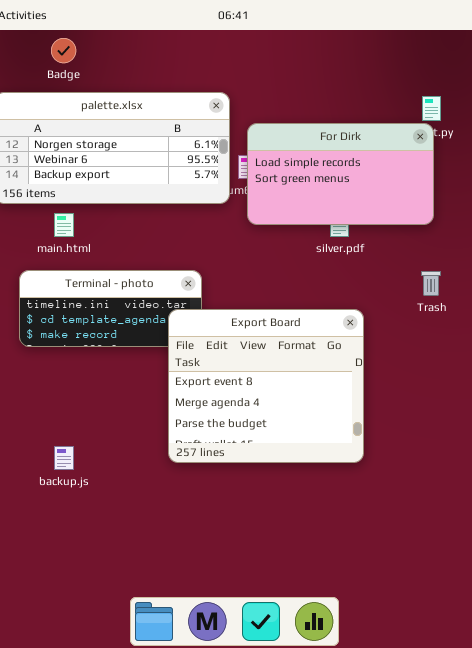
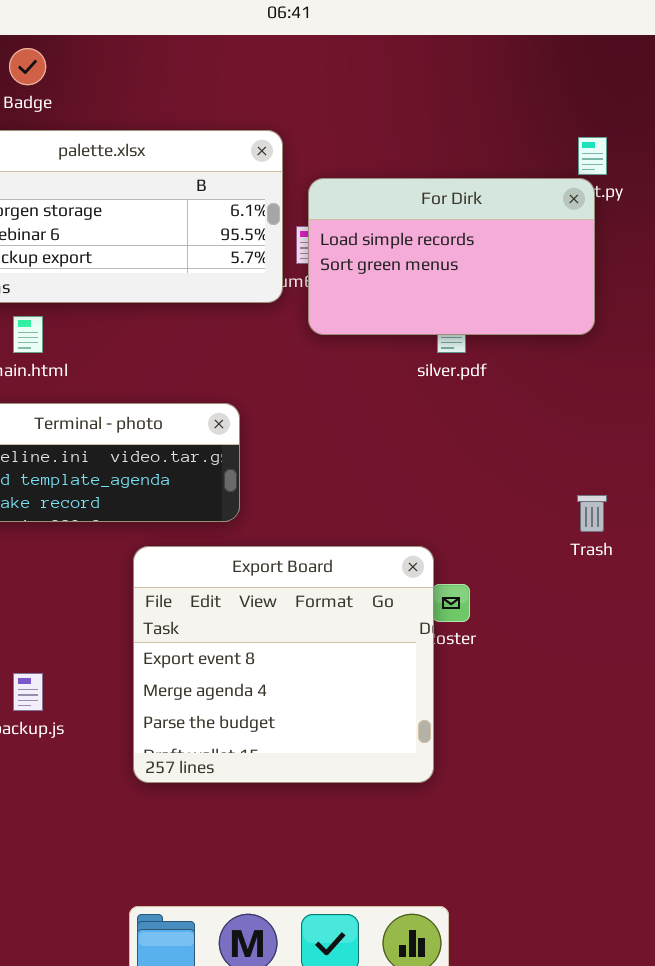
Trash: [421,271,441,296] -> [577,495,607,532], moved
Export Board: [168,309,364,463] -> [133,546,434,783], moved

